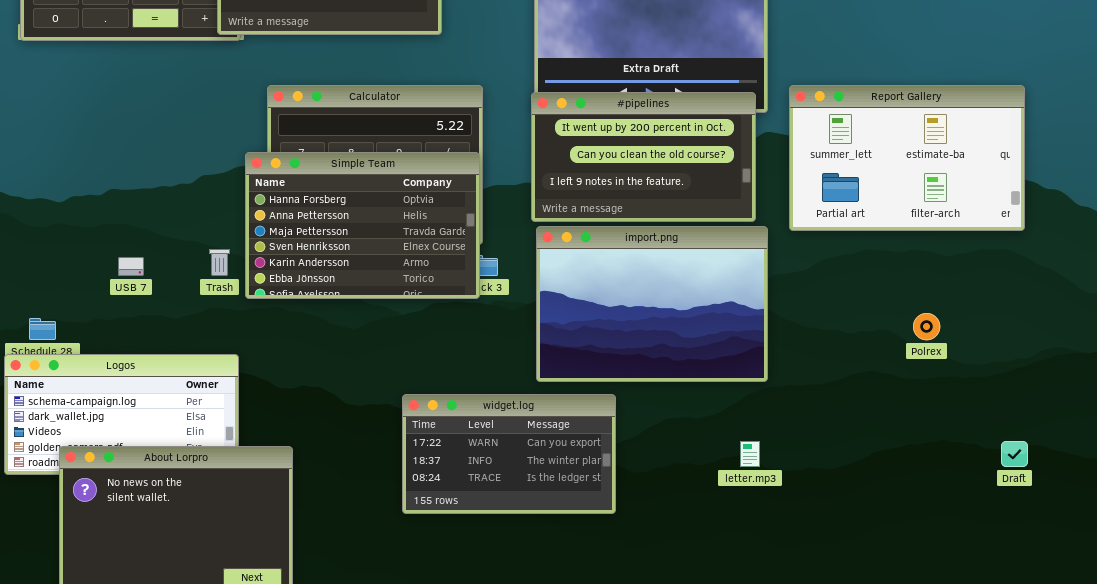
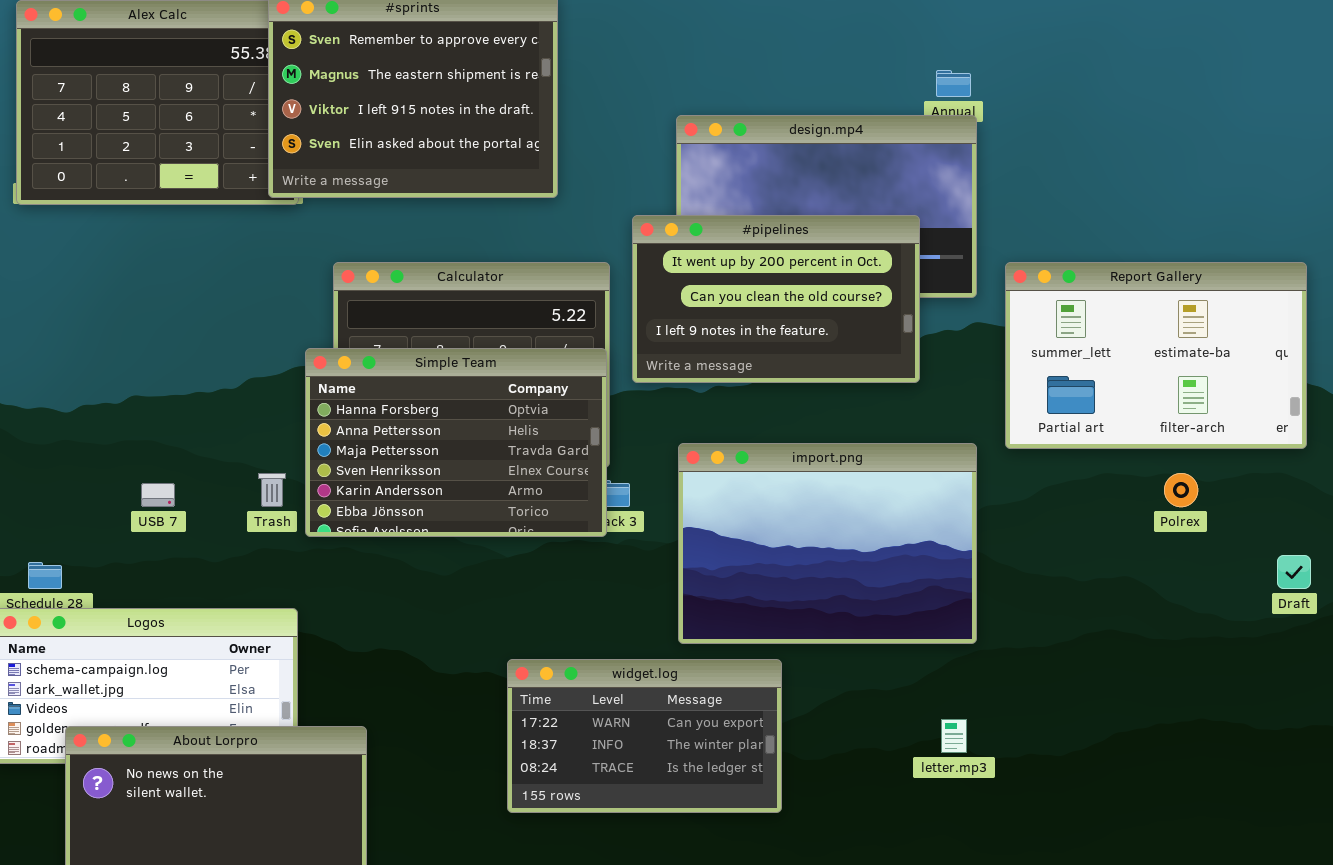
#pipelines: [531,92,756,222] -> [632,215,920,383], moved
Polrex: [913,313,940,340] -> [1164,473,1198,507], moved
Draft: [1001,441,1028,467] -> [1277,555,1311,589], moved

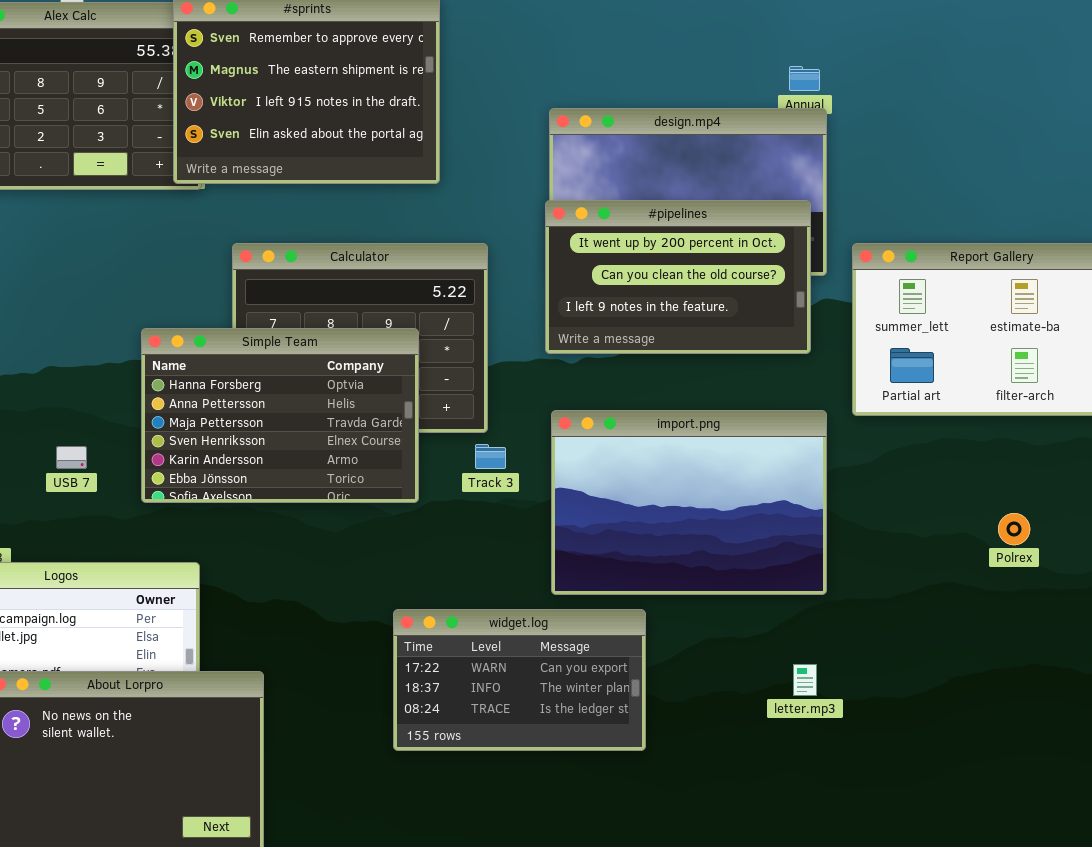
#pipelines: [632,215,920,383] -> [545,200,811,354], moved
Simple Team: [305,348,607,537] -> [141,328,419,503], moved
Polrex: [1164,473,1198,507] -> [998,513,1030,545], moved

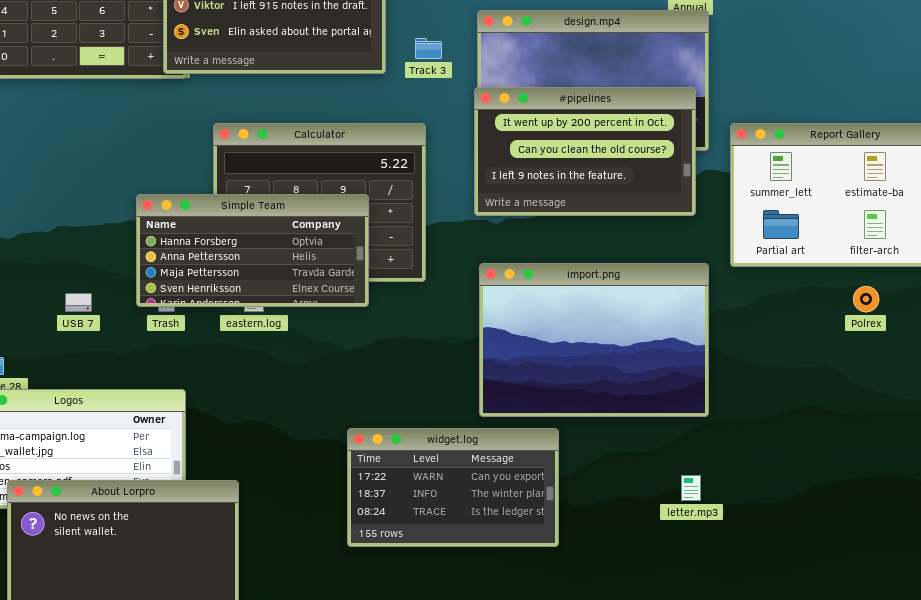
Simple Team: [141,328,419,503] -> [136,194,369,307], resized
Track 3: [475,444,506,469] -> [415,38,442,59], moved
Polrex: [998,513,1030,545] -> [853,286,879,312], moved

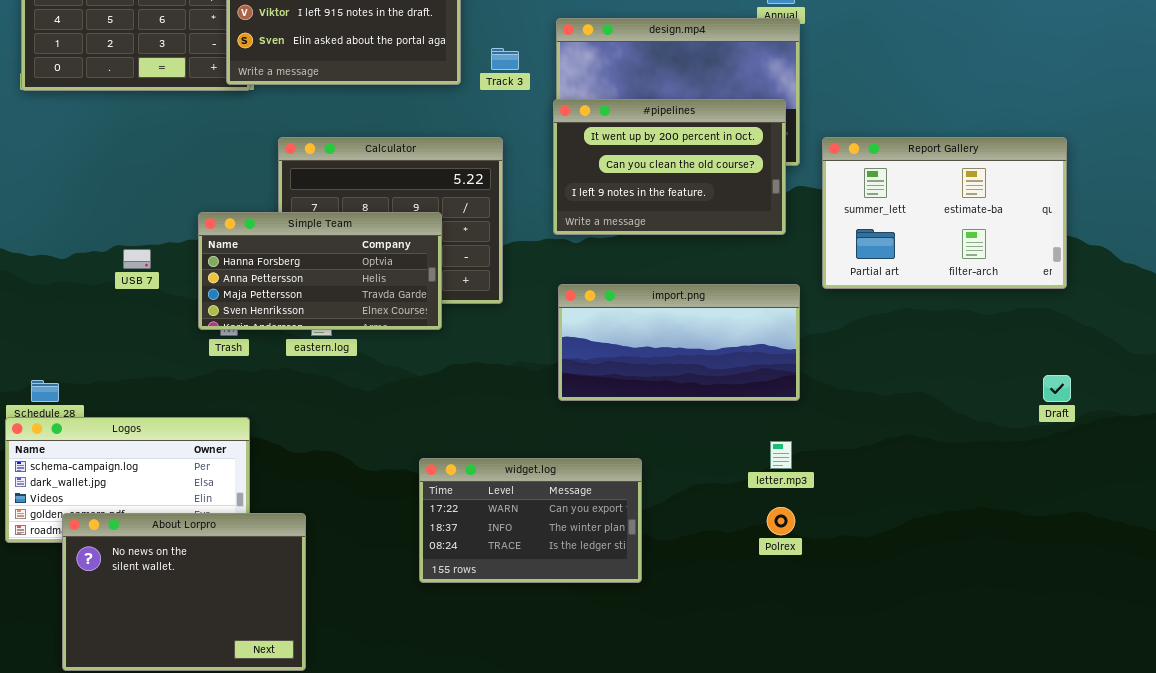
import.png: [479,263,709,417] -> [558,284,800,401], resized
Polrex: [853,286,879,312] -> [767,507,795,535], moved
USB 7: [65,293,92,312] -> [123,249,151,269], moved
letter.mp3: [681,475,701,501] -> [770,441,792,469], moved

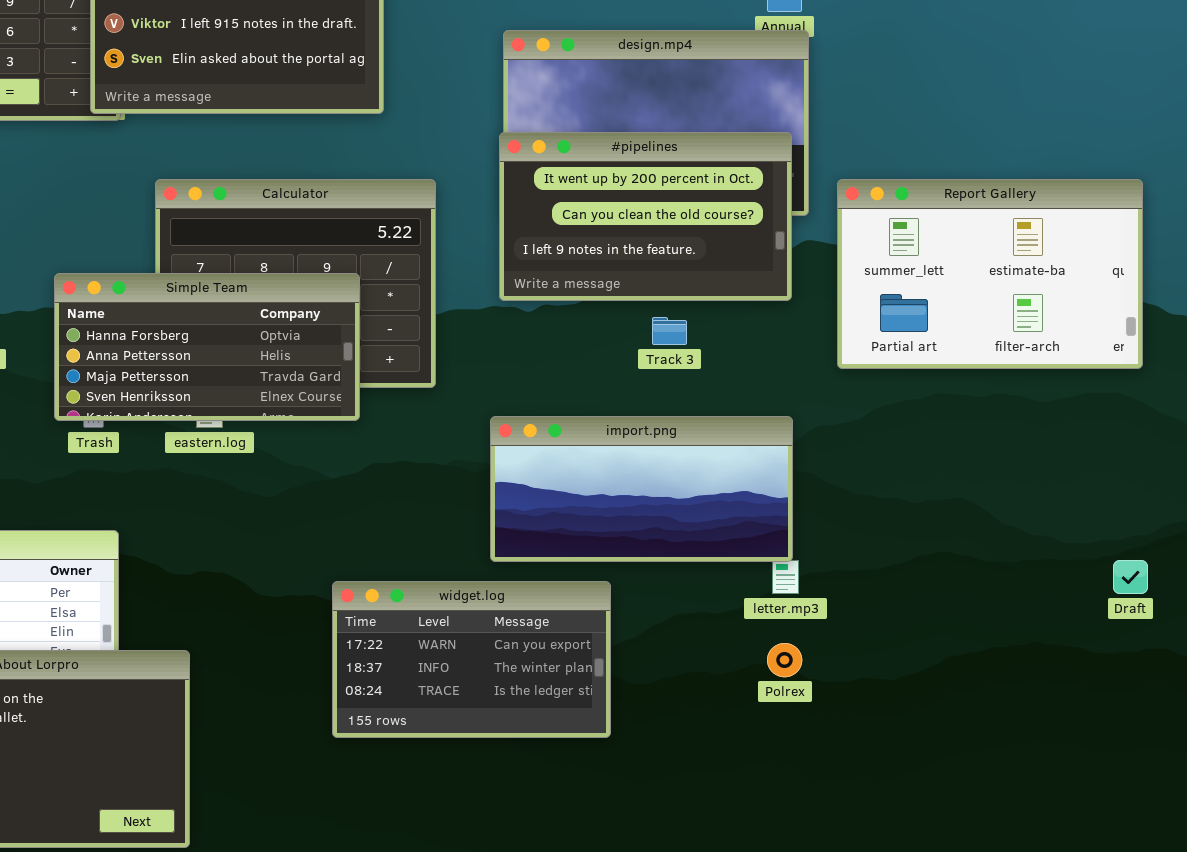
Track 3: [491,48,519,70] -> [652,317,687,345], moved
import.png: [558,284,800,401] -> [490,416,793,562], moved
Draft: [1043,375,1071,402] -> [1113,560,1148,594], moved

